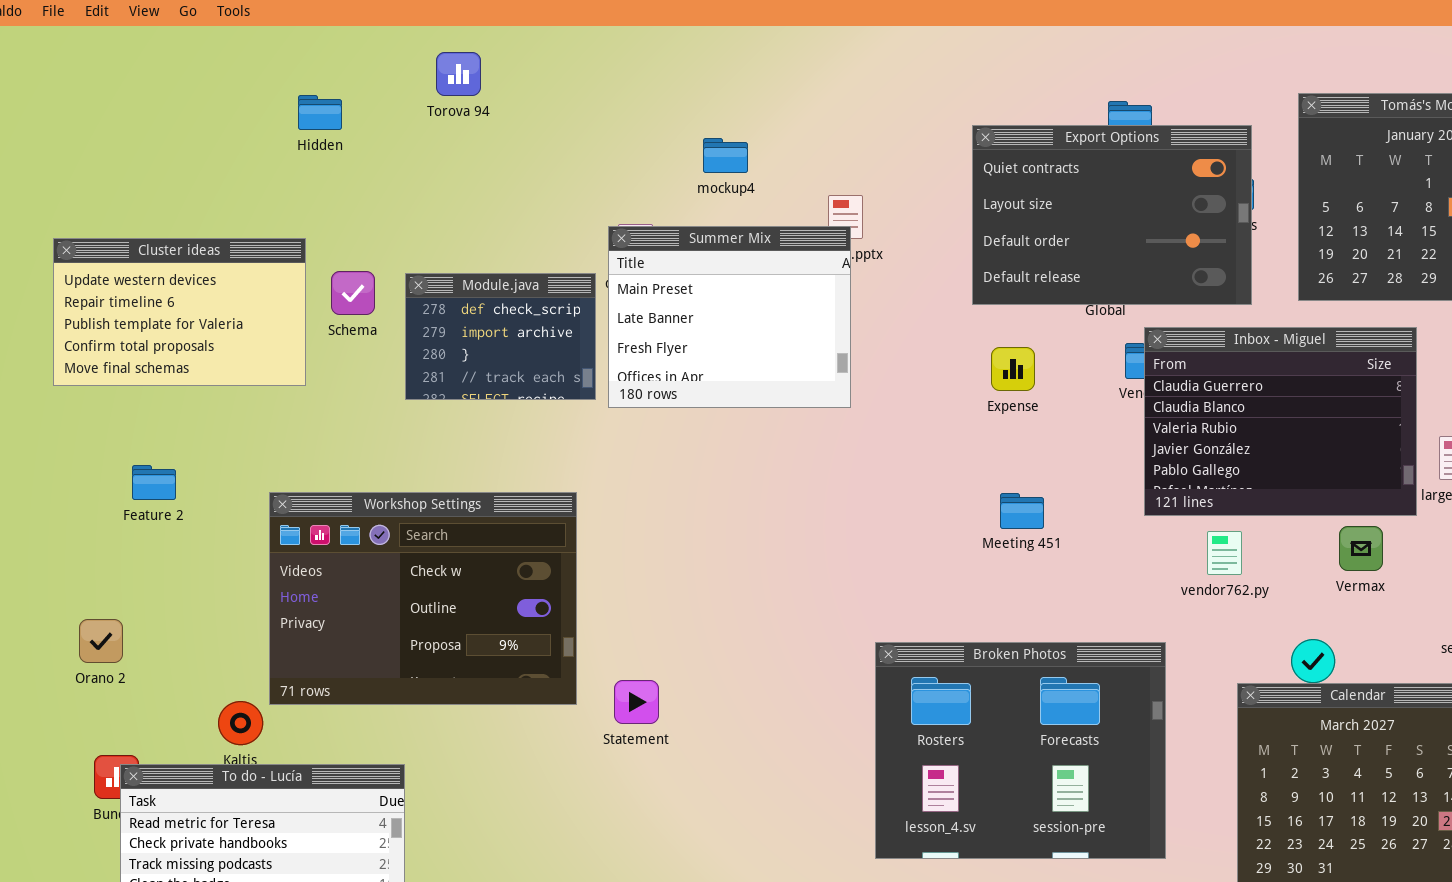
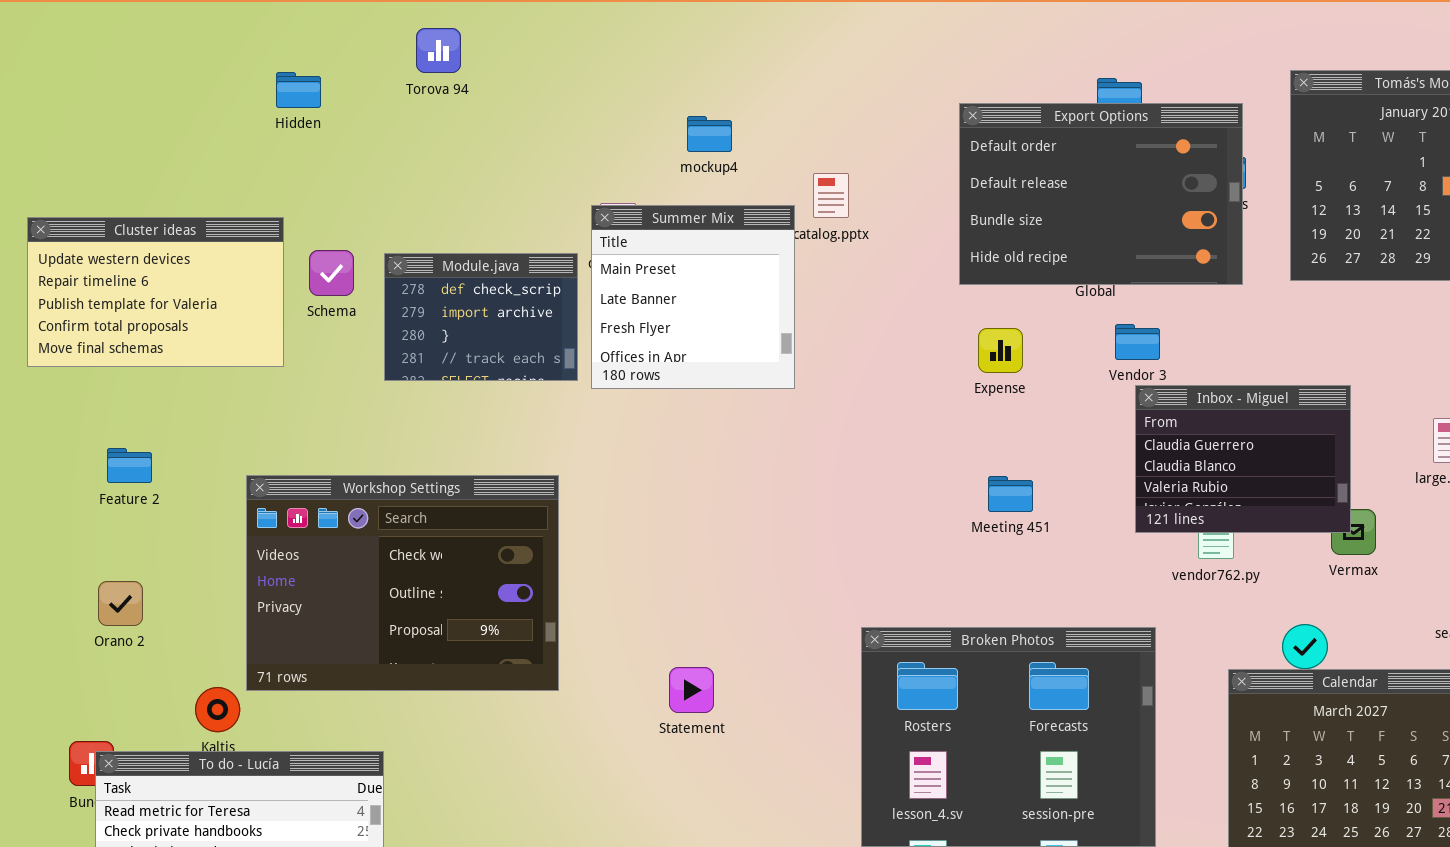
Export Options: [972,125,1252,305] -> [959,103,1243,285], scrolled down 2 rows
Summer Mix: [608,226,851,408] -> [591,205,795,389], resized
Inbox - Miguel: [1144,327,1417,516] -> [1135,385,1351,533], moved, resized
Orano 2: [79,619,123,663] -> [98,581,143,626], moved
Statement: [614,680,659,724] -> [669,667,714,713], moved

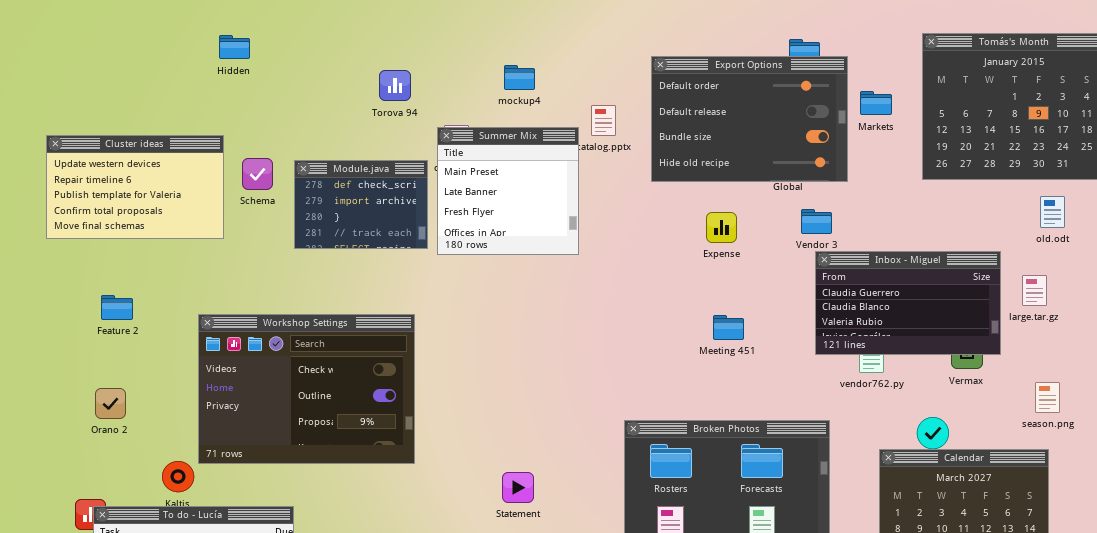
Torova 94: [416,28,461,73] -> [379,70,411,101], moved
Export Options: [959,103,1243,285] -> [651,56,848,182], moved
Inbox - Miguel: [1135,385,1351,533] -> [815,251,1001,355], resized
Statement: [669,667,714,713] -> [502,472,534,503], moved

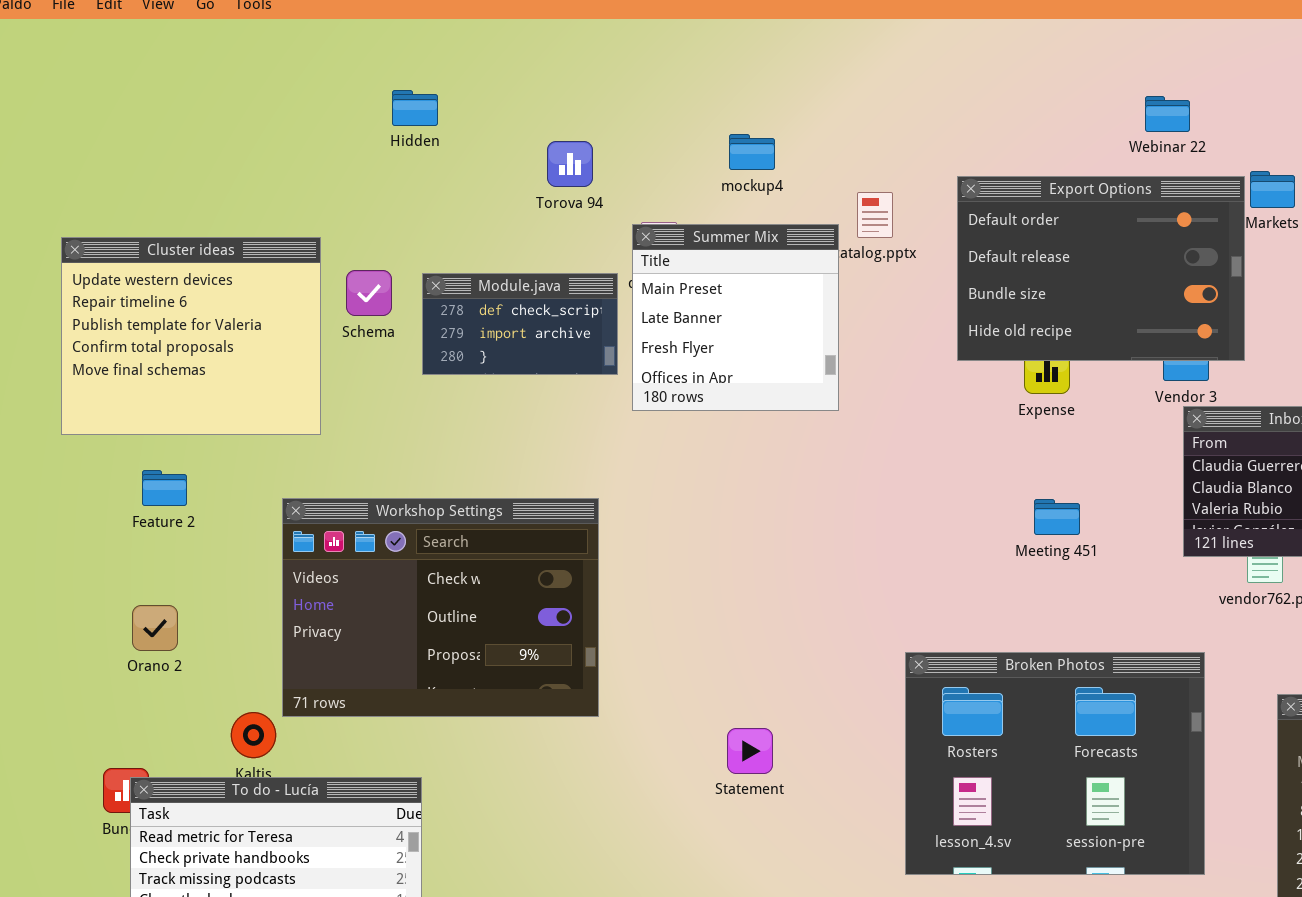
Hidden: [219,35,250,59] -> [392,90,438,126], moved
Export Options: [651,56,848,182] -> [957,176,1245,361], moved
Cluster ideas: [46,135,224,239] -> [61,237,321,435], resized
Module.java: [294,160,428,249] -> [422,273,618,375], resized

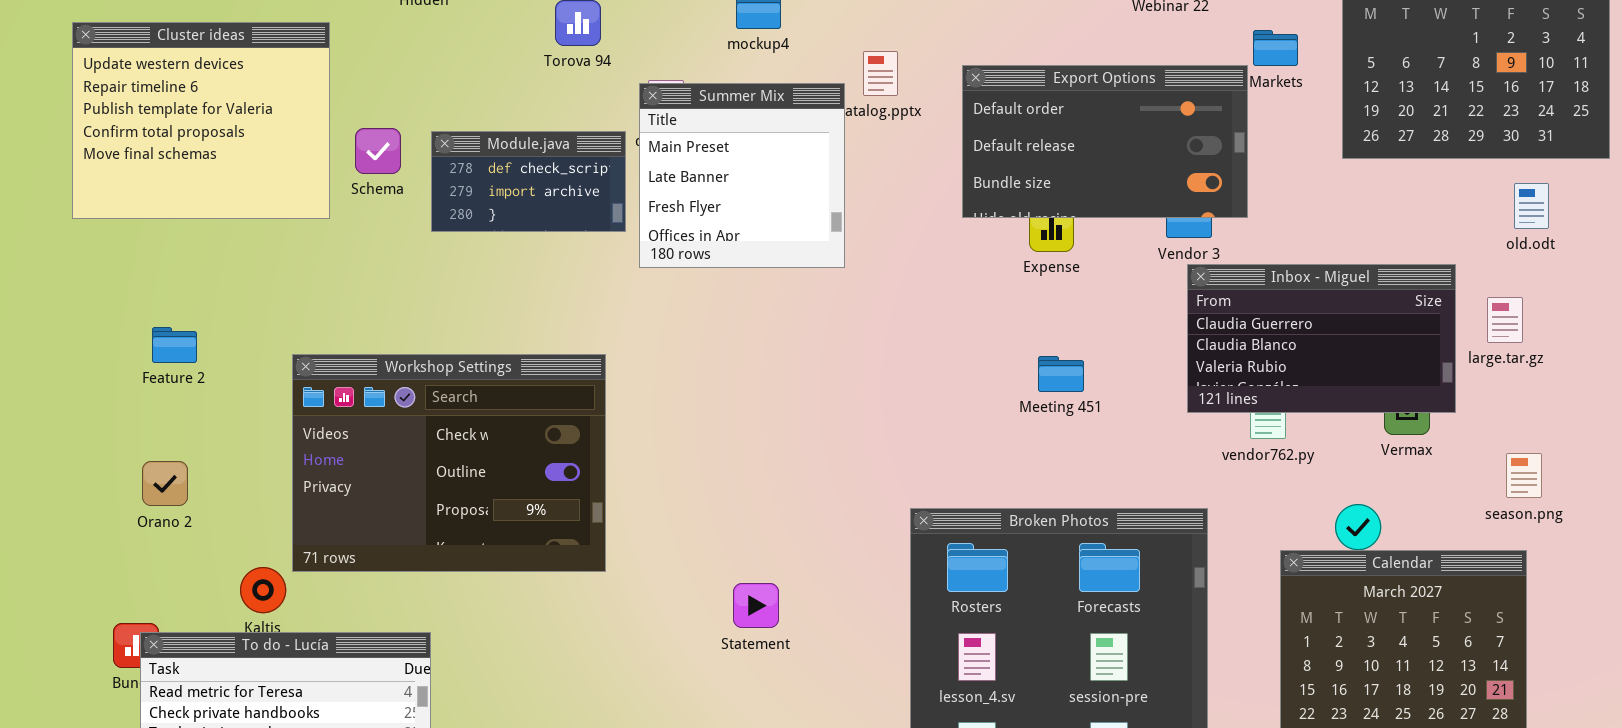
Export Options: [957,176,1245,361] -> [962,65,1248,218], resized
Cluster ideas: [61,237,321,435] -> [72,22,330,219], moved

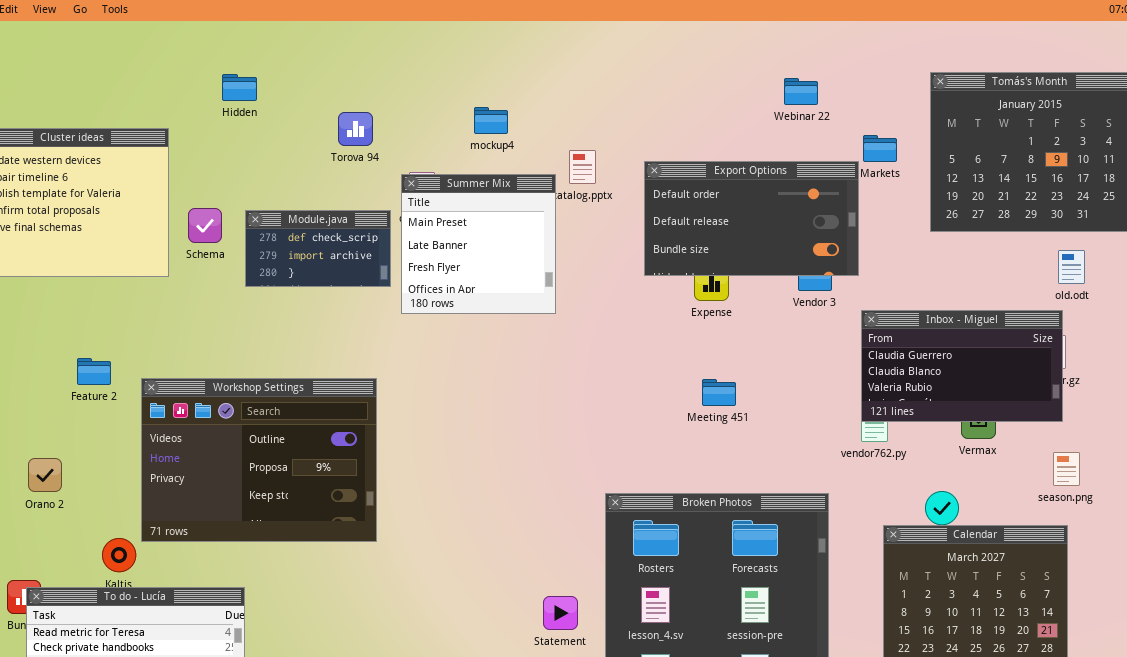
Inbox - Miguel: [1187,264,1456,413] -> [861,310,1063,422], moved
Feature 2: [152,327,197,363] -> [77,358,111,385], moved
Workshop Settings: [292,354,606,572] -> [141,378,377,542], scrolled down 1 row
Statement: [733,583,779,628] -> [543,596,578,630], moved

